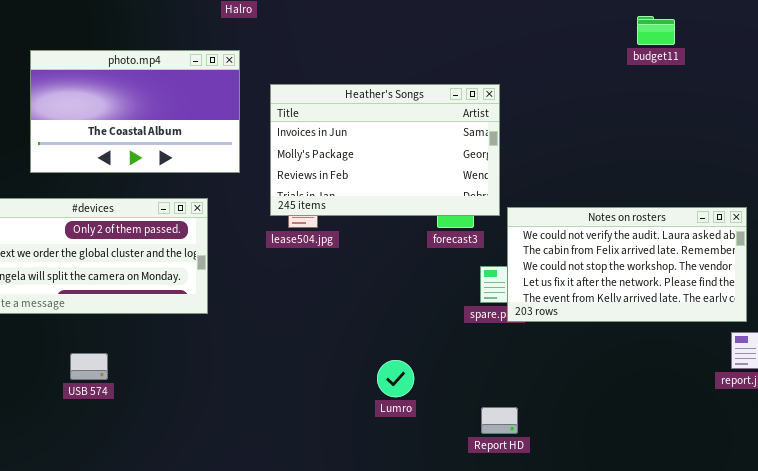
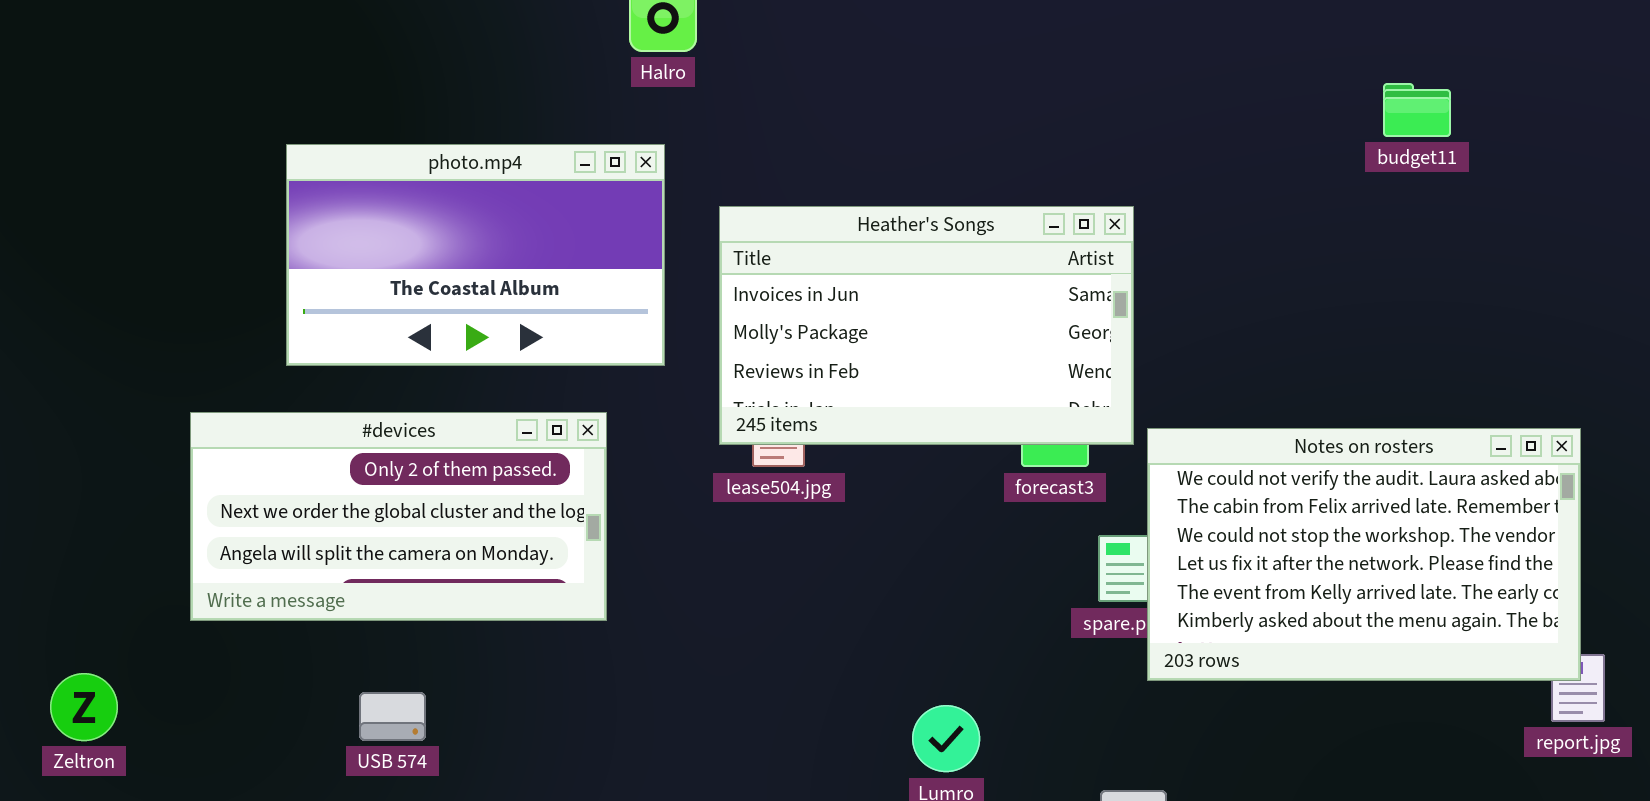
Notes on rosters: [507,207,747,322] -> [1147,428,1581,681], resized

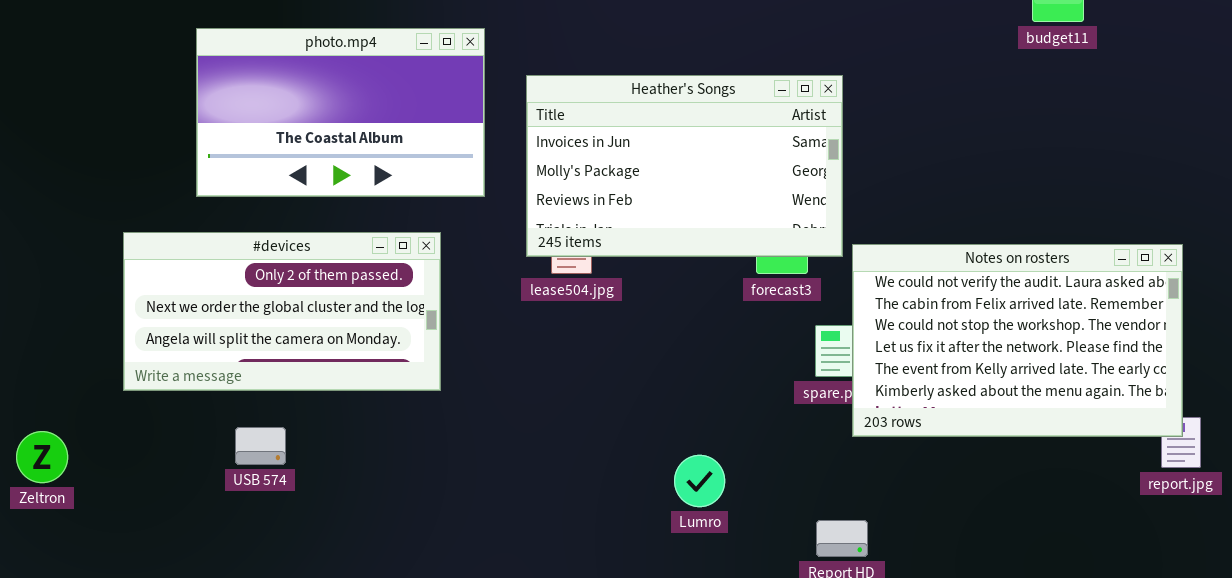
USB 574: [359,692,426,741] -> [235,427,286,465], moved

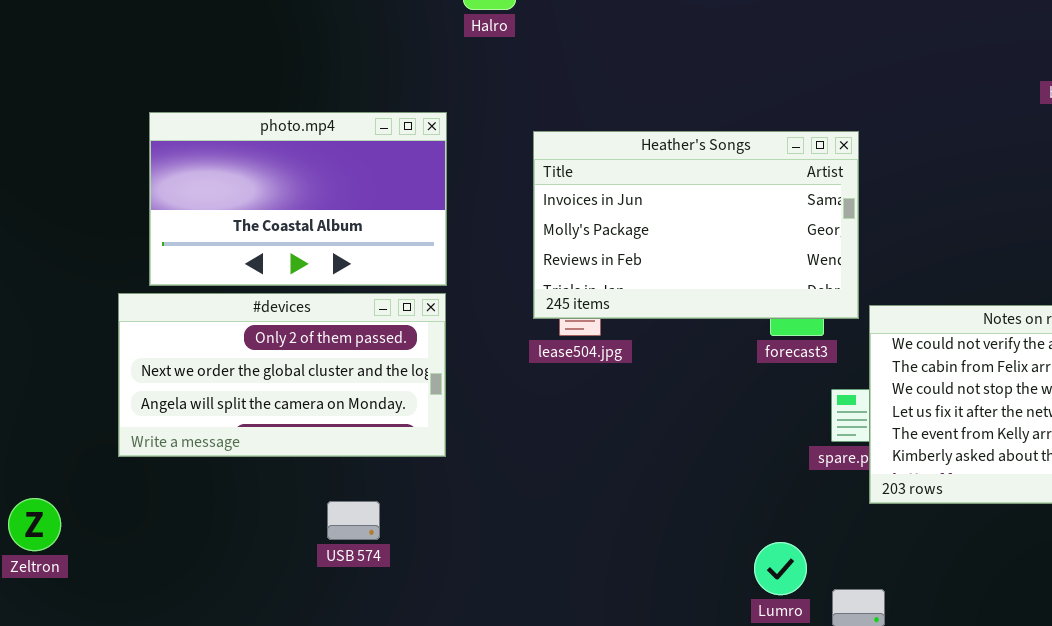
photo.mp4: [196,28,485,197] -> [149,112,447,286], moved
USB 574: [235,427,286,465] -> [327,501,380,540], moved
Lumro: [674,455,725,507] -> [754,542,807,595], moved

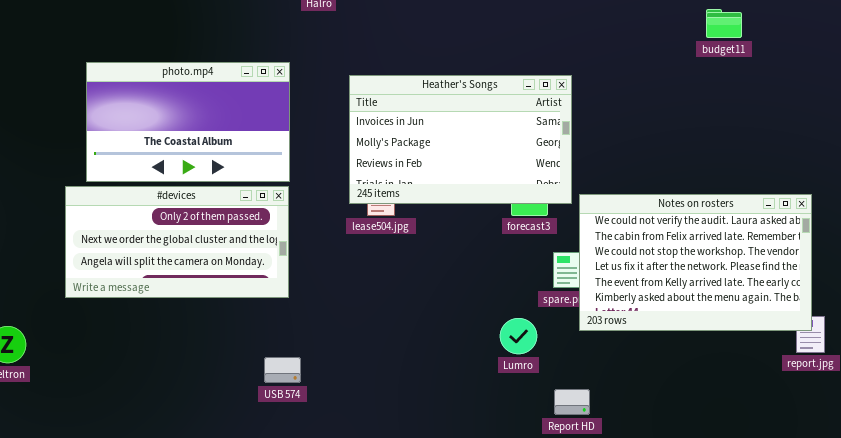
USB 574: [327,501,380,540] -> [264,357,301,383], moved
Lumro: [754,542,807,595] -> [500,318,537,354], moved

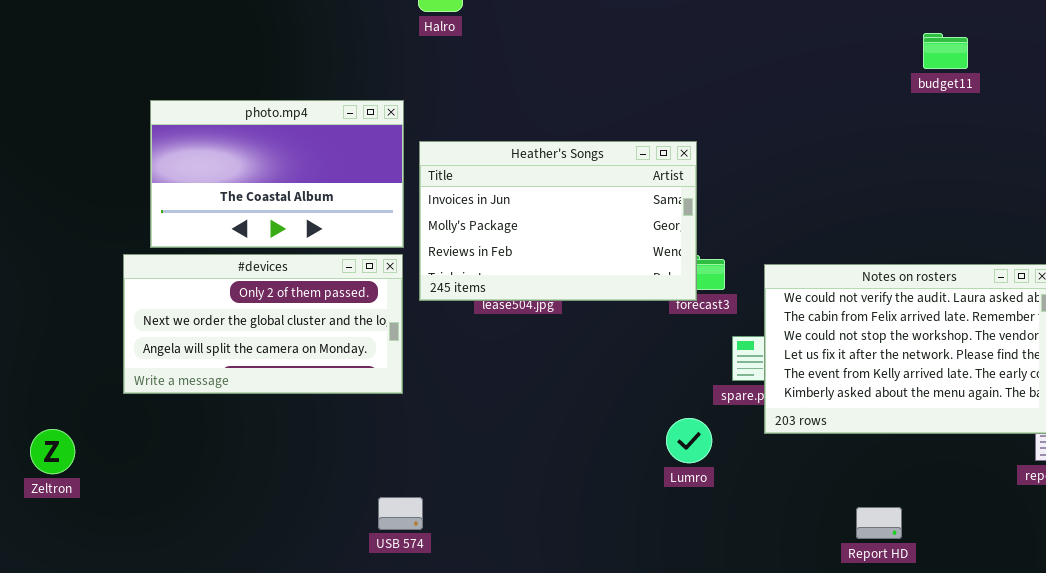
Heather's Songs: [349,75,572,204] -> [419,141,697,301], moved
USB 574: [264,357,301,383] -> [378,497,423,530], moved
Report HD: [554,389,590,415] -> [856,507,902,539], moved

